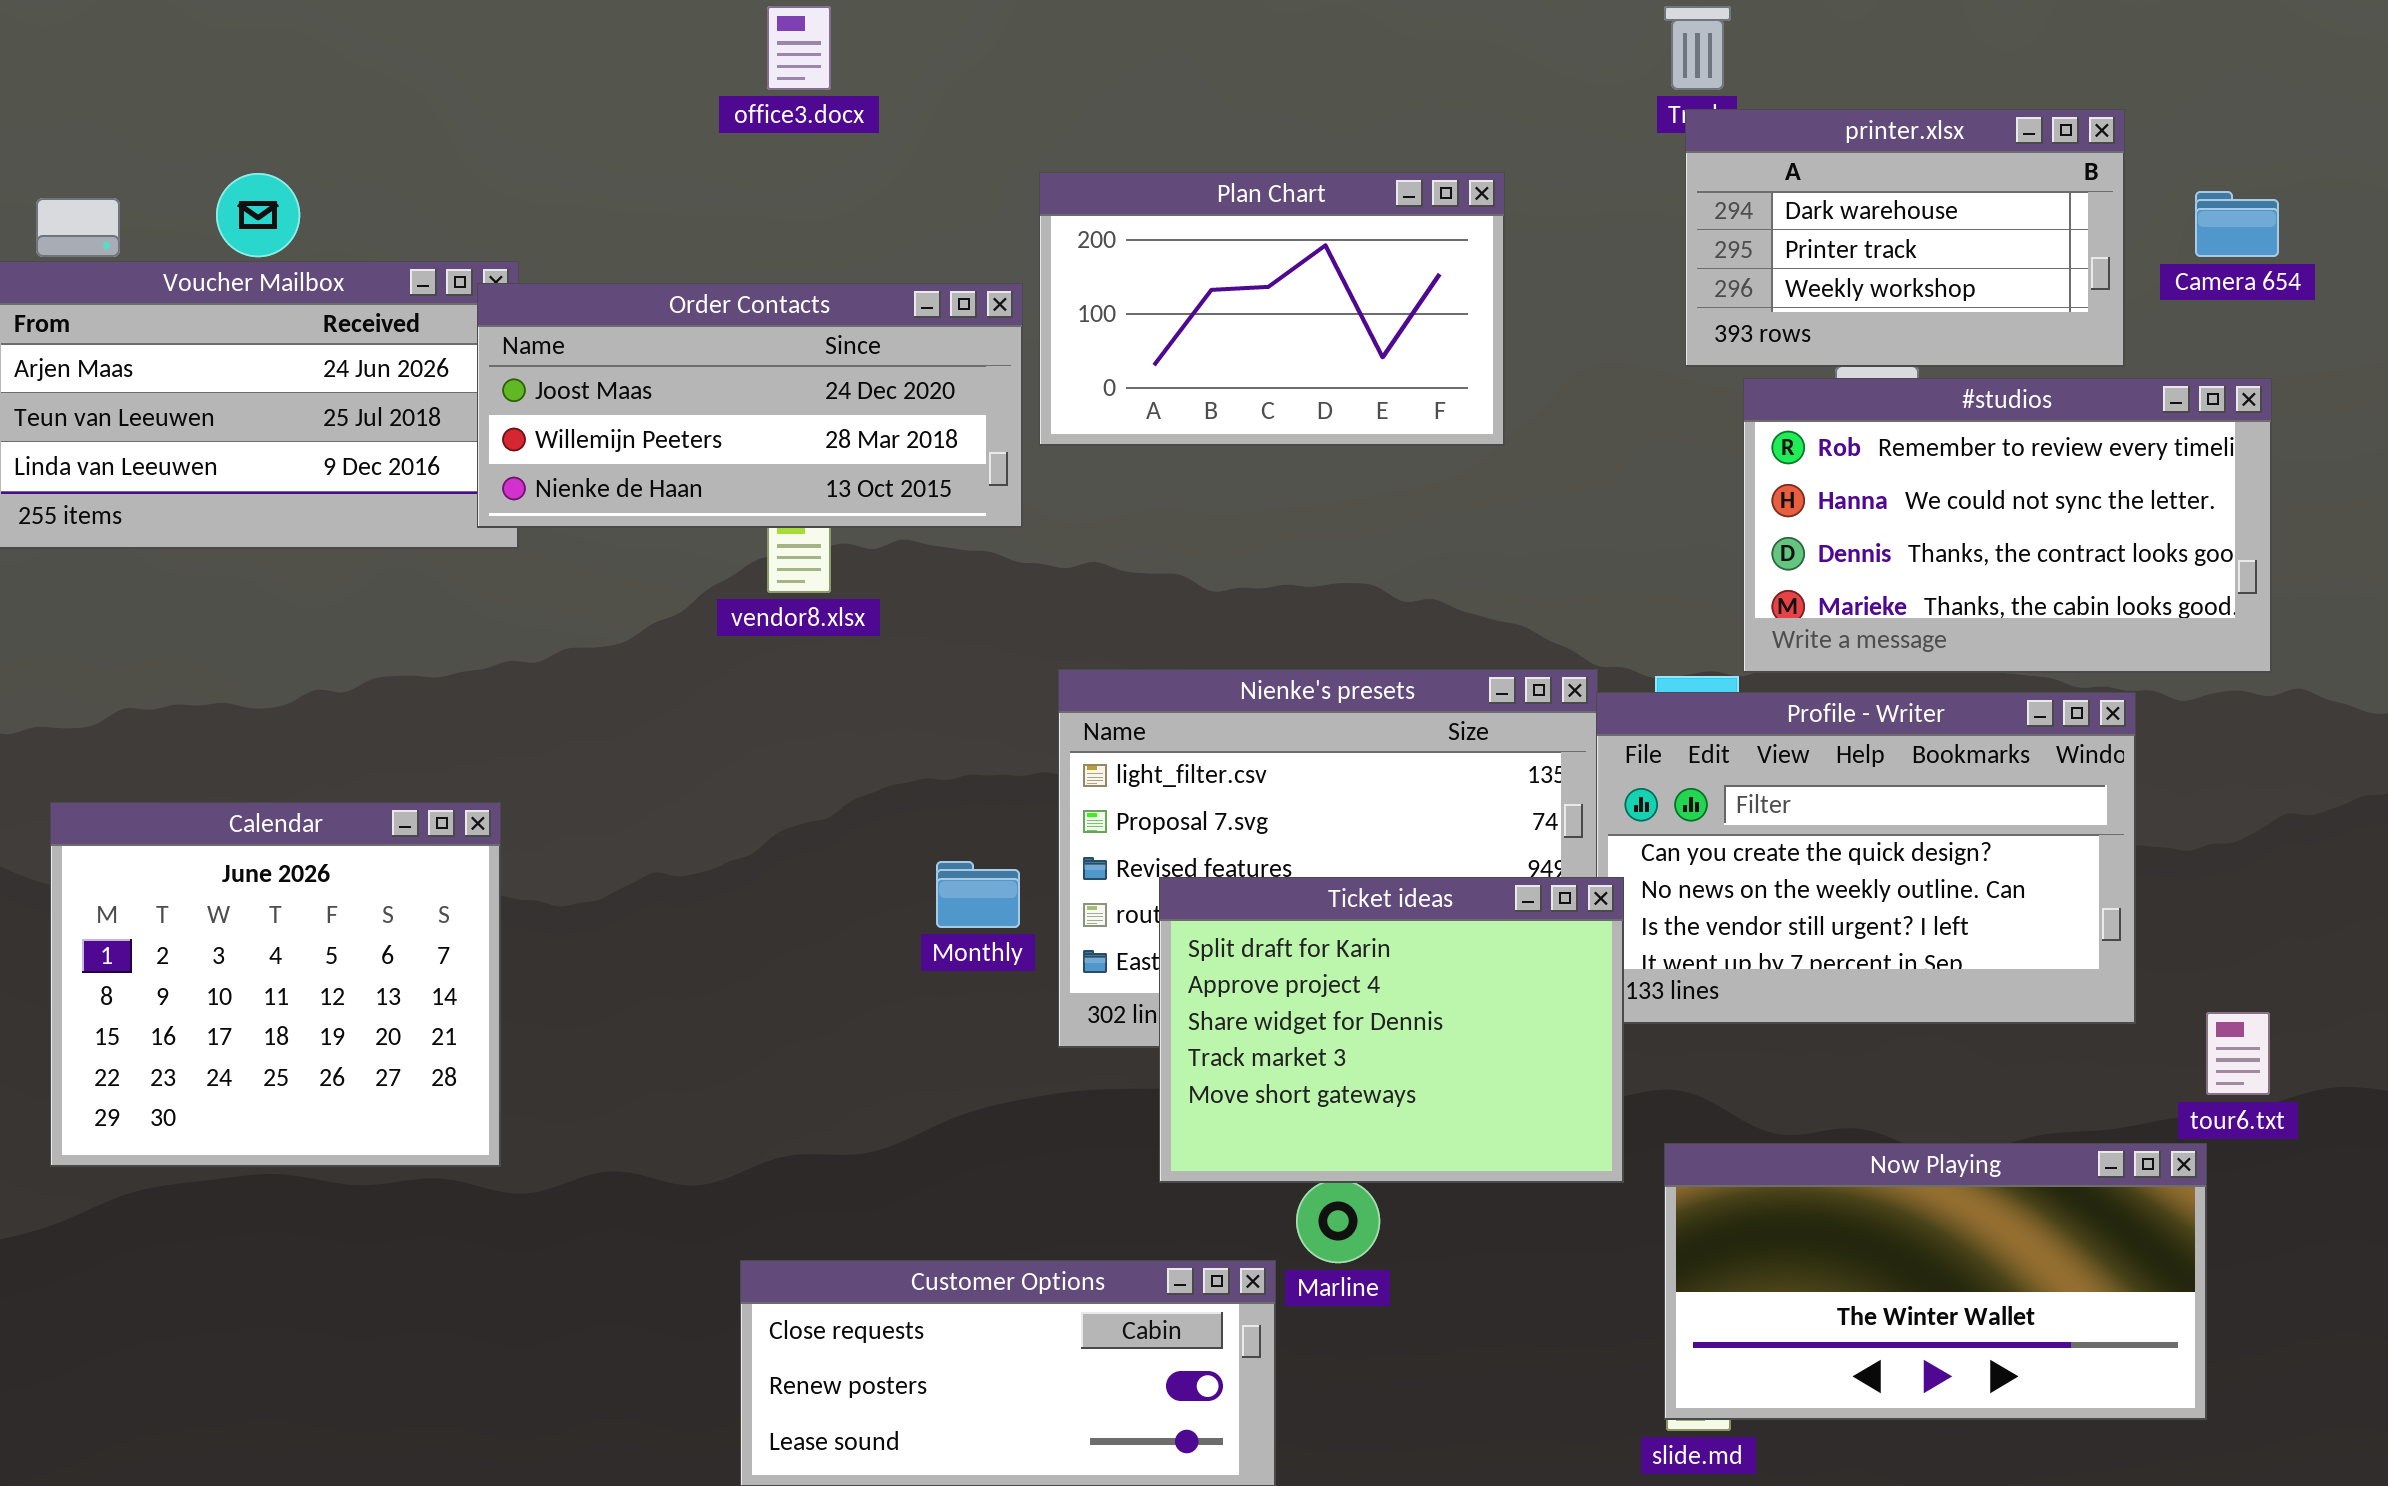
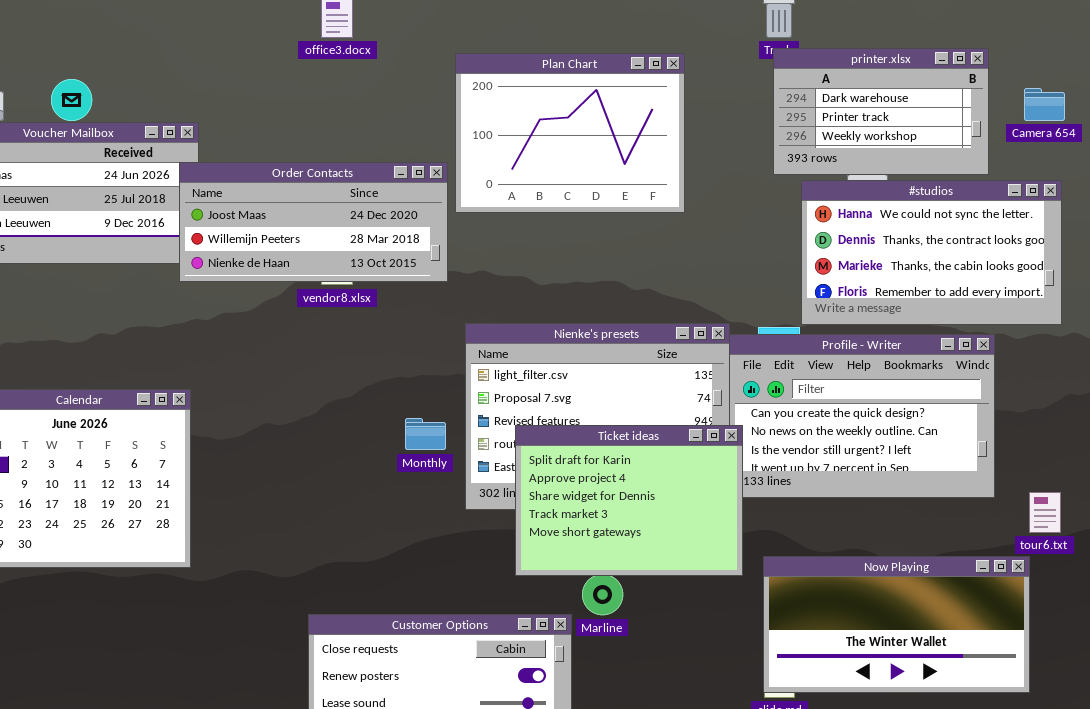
Plan Chart: [1039,172,1505,446] -> [455,53,685,213], resized
Order Contacts: [477,283,1023,528] -> [179,162,448,282], moved
#studios: [1743,378,2272,673] -> [801,180,1062,325], scrolled down 1 row

